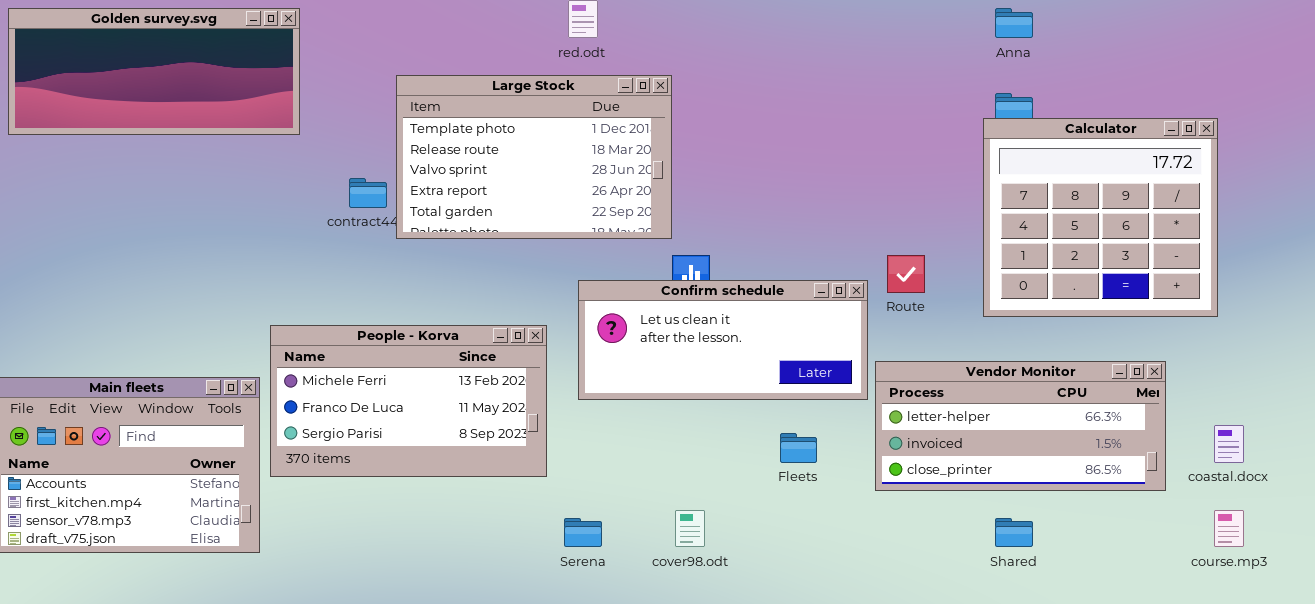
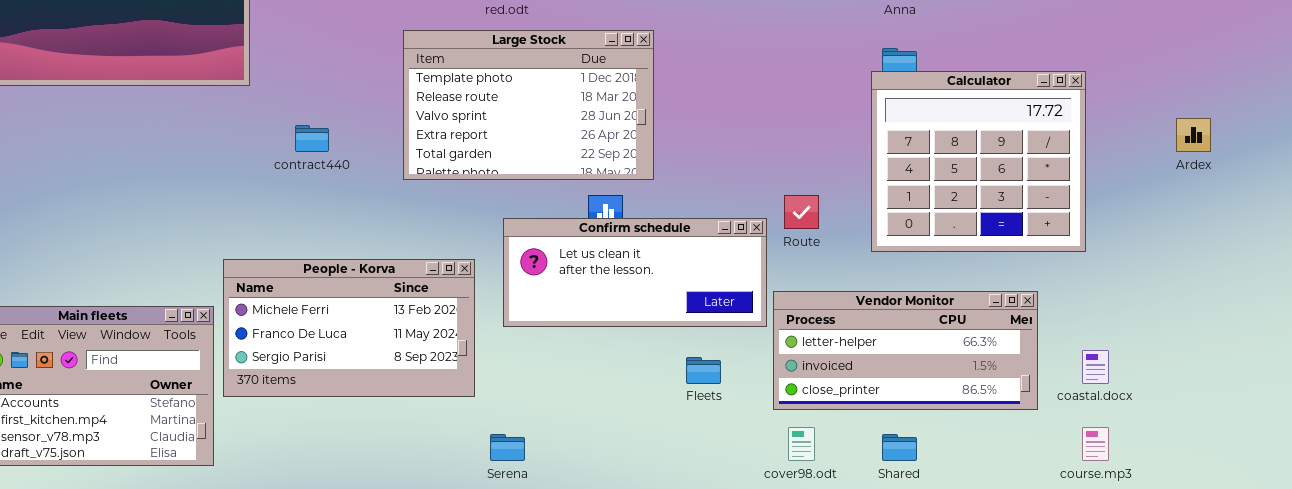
Large Stock: [396,75,672,239] -> [403,30,654,180], moved
cover98.odt: [675,510,705,547] -> [788,427,815,461], moved

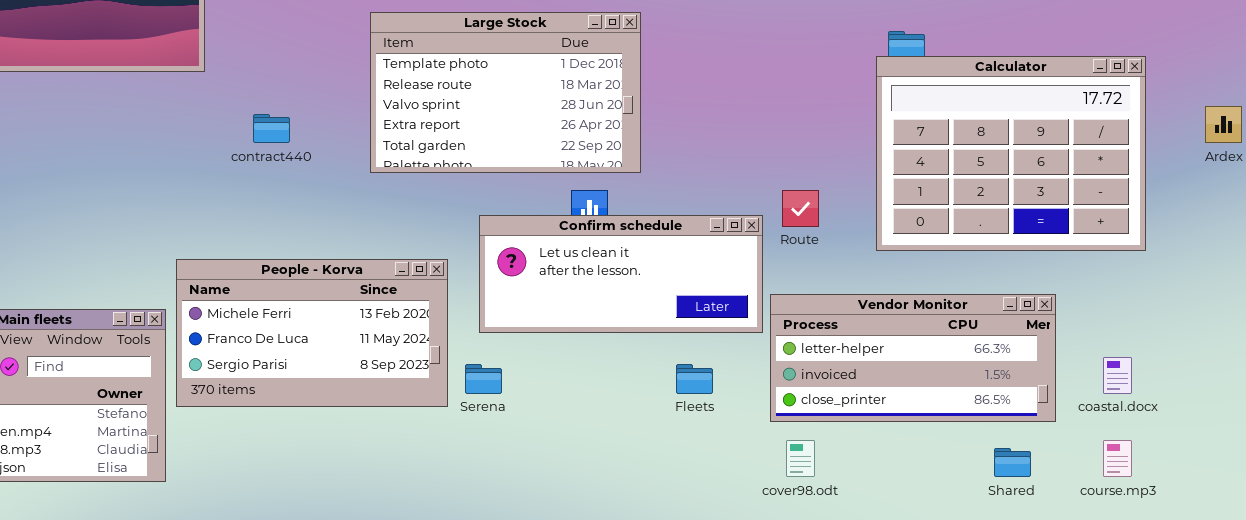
Calculator: [871,71,1086,252] -> [876,56,1146,251], resized
Serena: [490,434,525,461] -> [465,364,502,394], moved
Shared: [882,434,917,461] -> [994,448,1031,477], moved

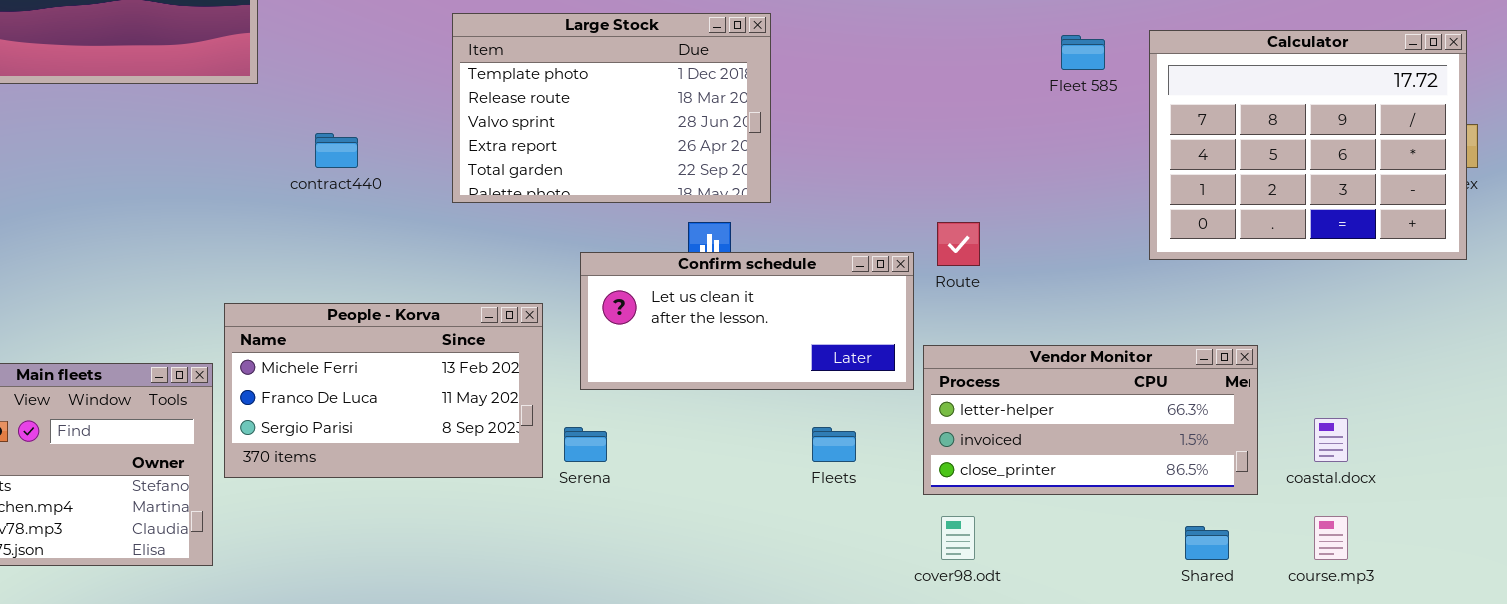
Calculator: [876,56,1146,251] -> [1149,30,1467,260], moved

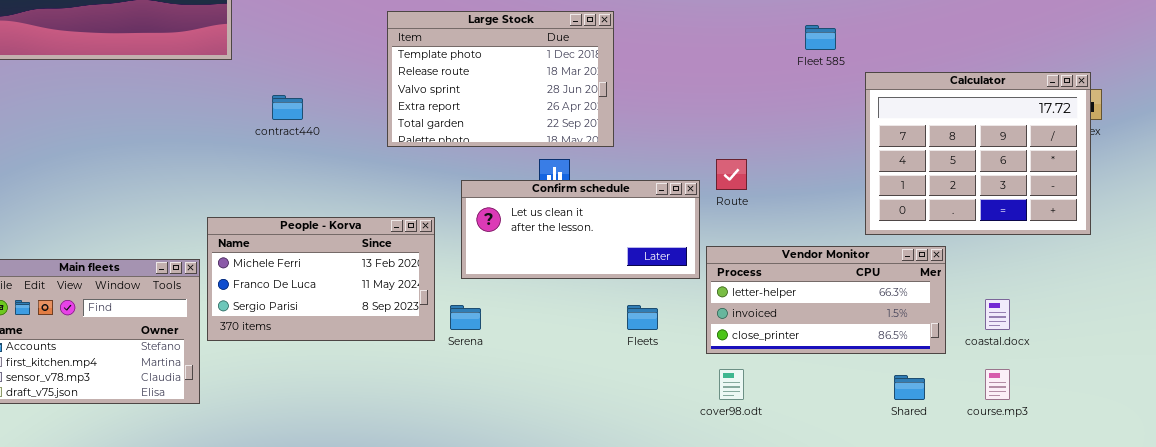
Large Stock: [452,13,771,203] -> [387,11,614,147], moved
Calculator: [1149,30,1467,260] -> [865,72,1091,235], moved

